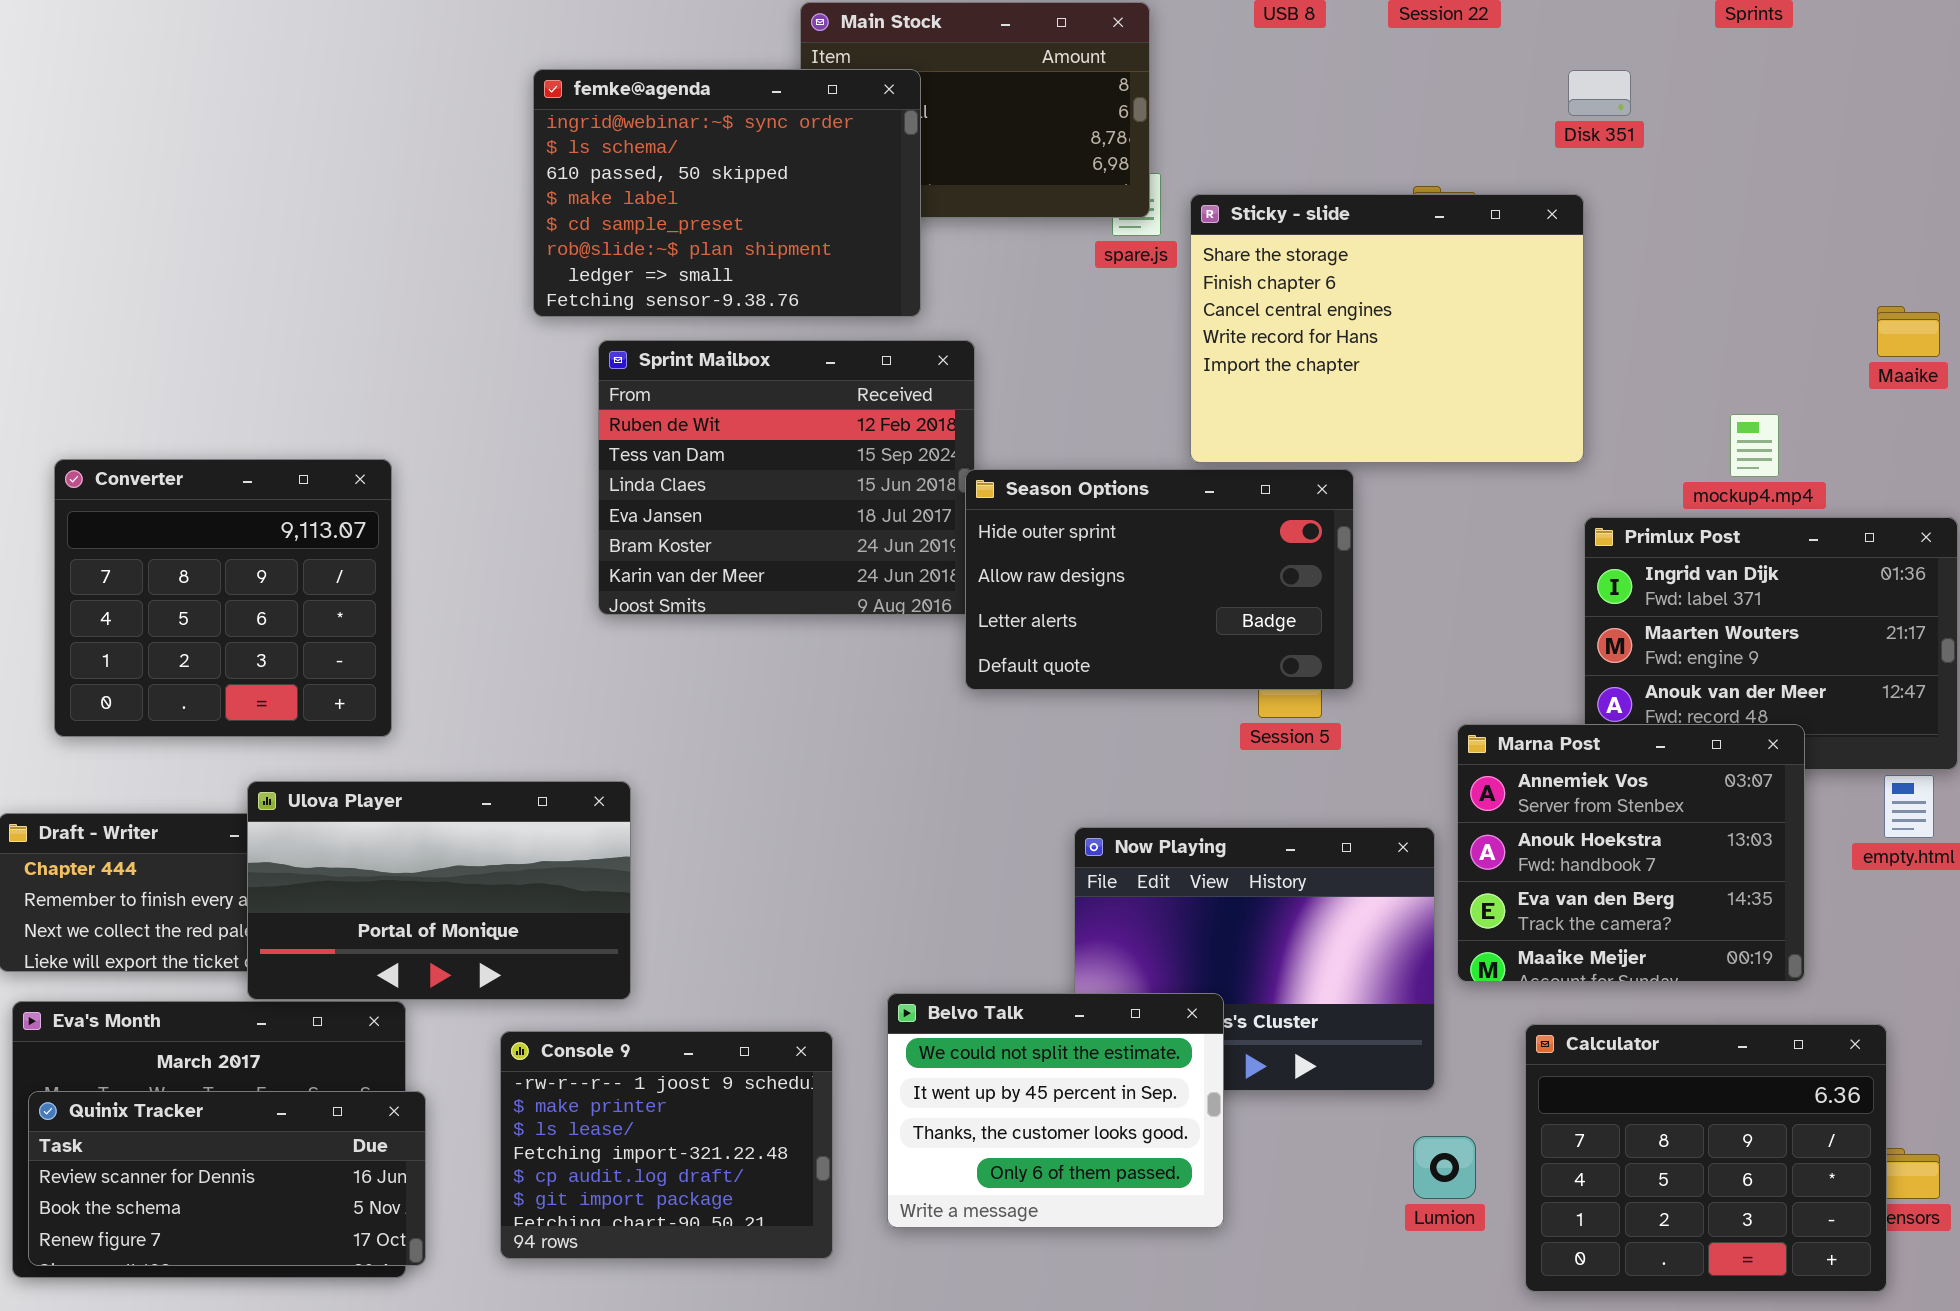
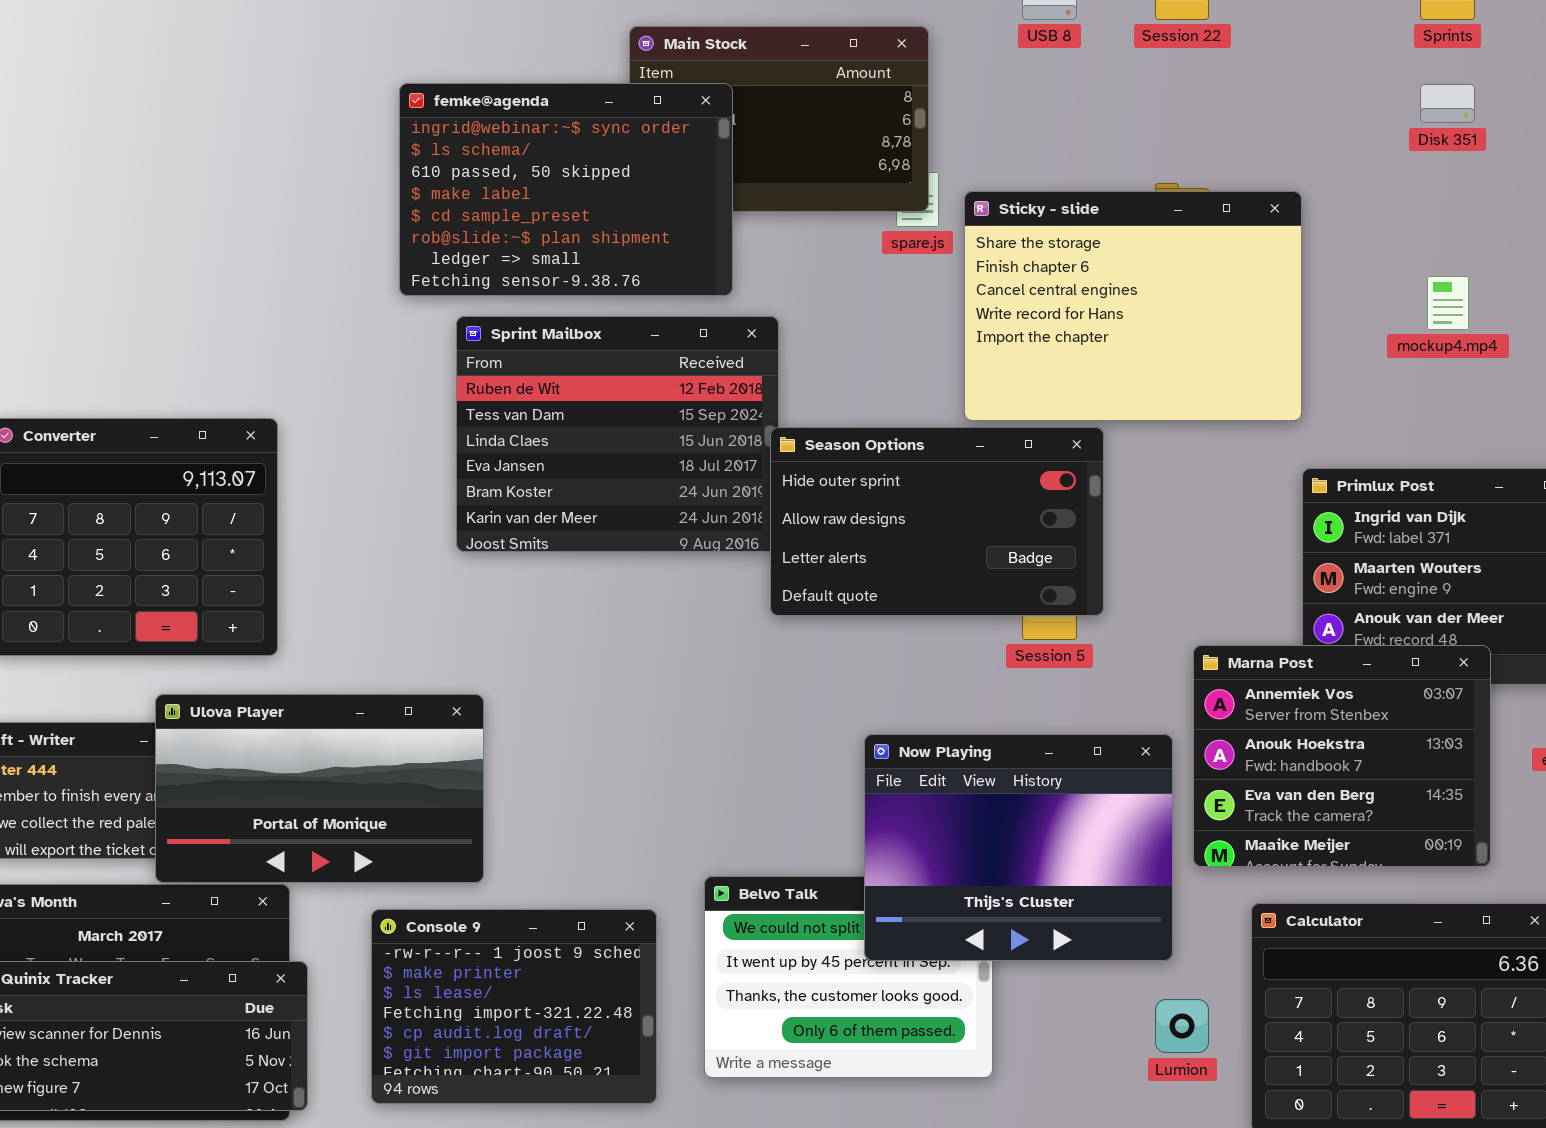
Disk 351: [1568,70,1631,116] -> [1420,84,1475,123], moved
mockup4.mp4: [1730,414,1779,477] -> [1427,276,1469,330], moved
Now Playing: [1074,827,1435,1091] -> [864,734,1173,961], raised

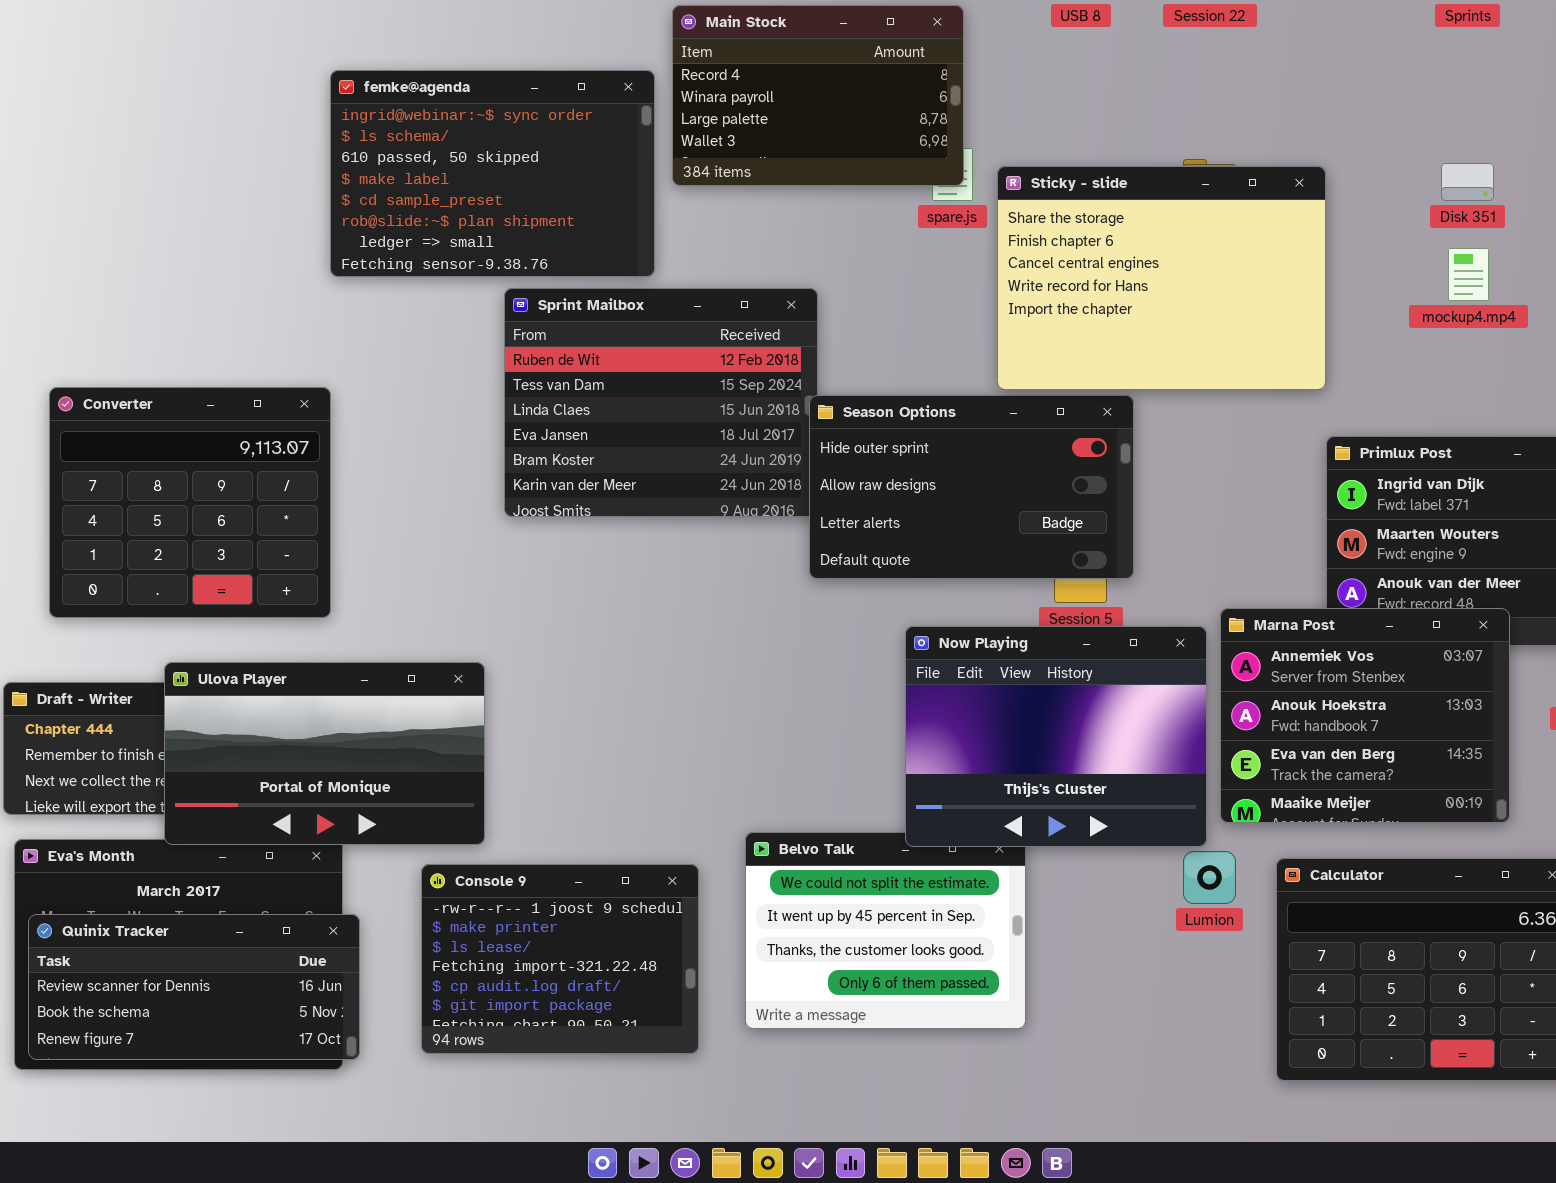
femke@agenda: [399,83,733,296] -> [330,70,655,277], moved
Disk 351: [1420,84,1475,123] -> [1441,163,1494,201], moved
Ulova Player: [155,694,484,883] -> [164,662,485,845], moved
Now Playing: [864,734,1173,961] -> [905,626,1207,847], moved
Lumion: [1155,999,1209,1053] -> [1183,851,1236,904], moved

